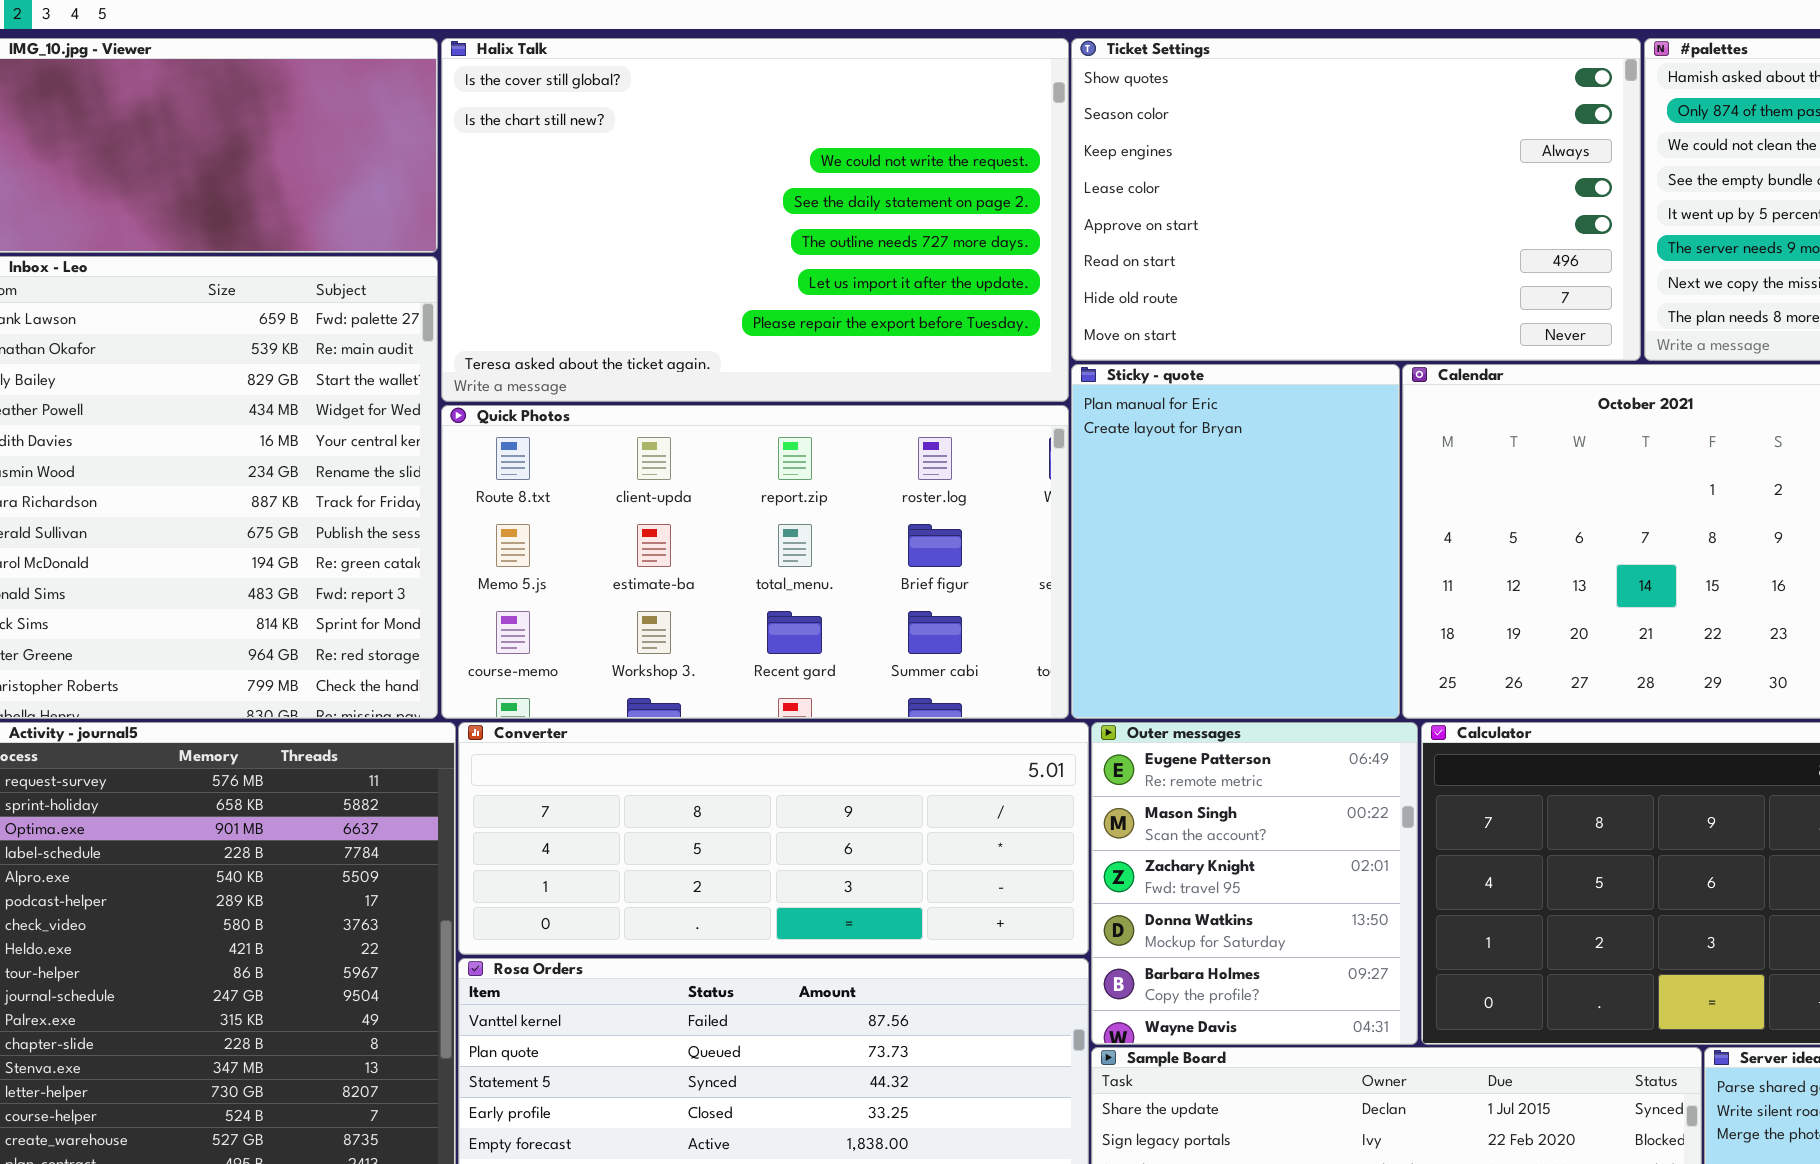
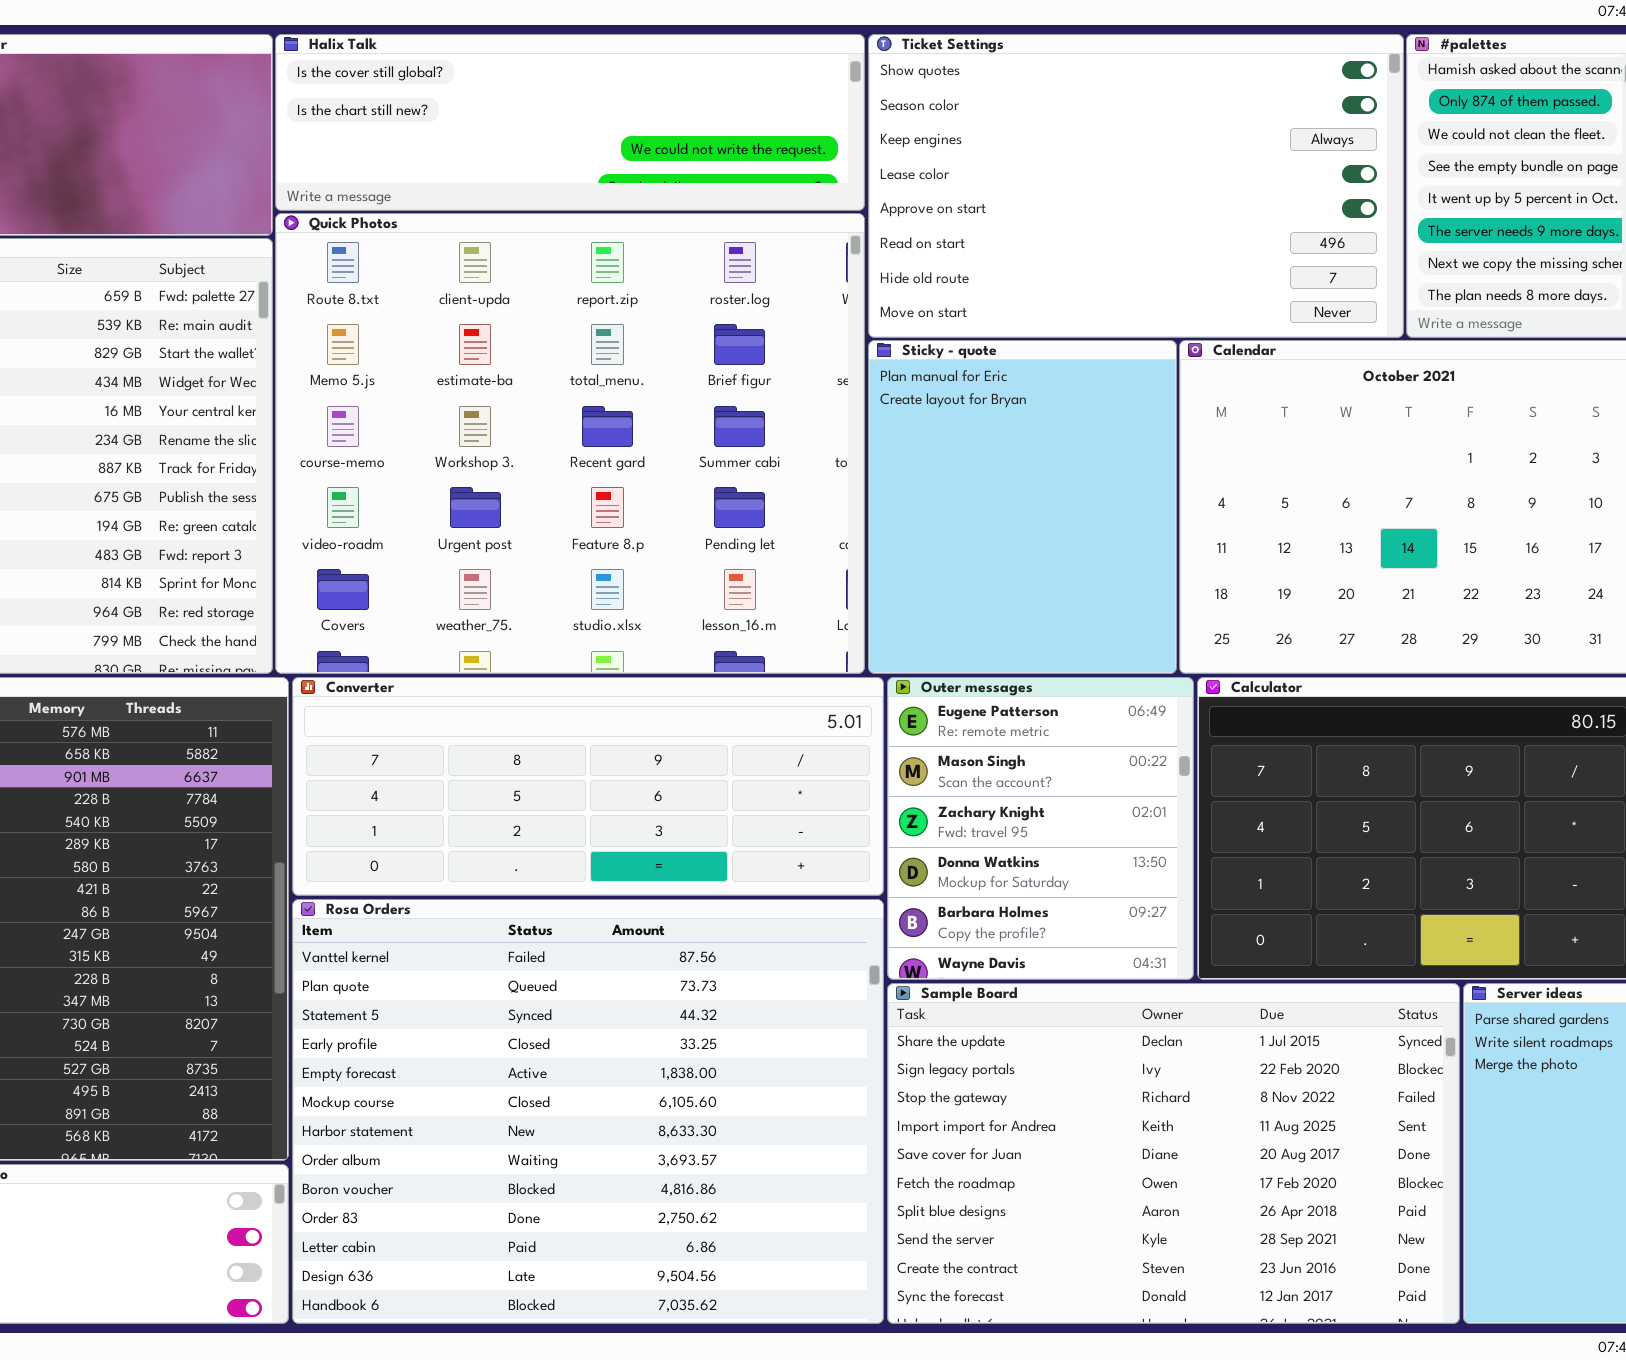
Halix Talk: [441,38,1069,402] -> [275,34,865,211], resized
Quick Photos: [441,405,1069,719] -> [275,213,865,674], resized

